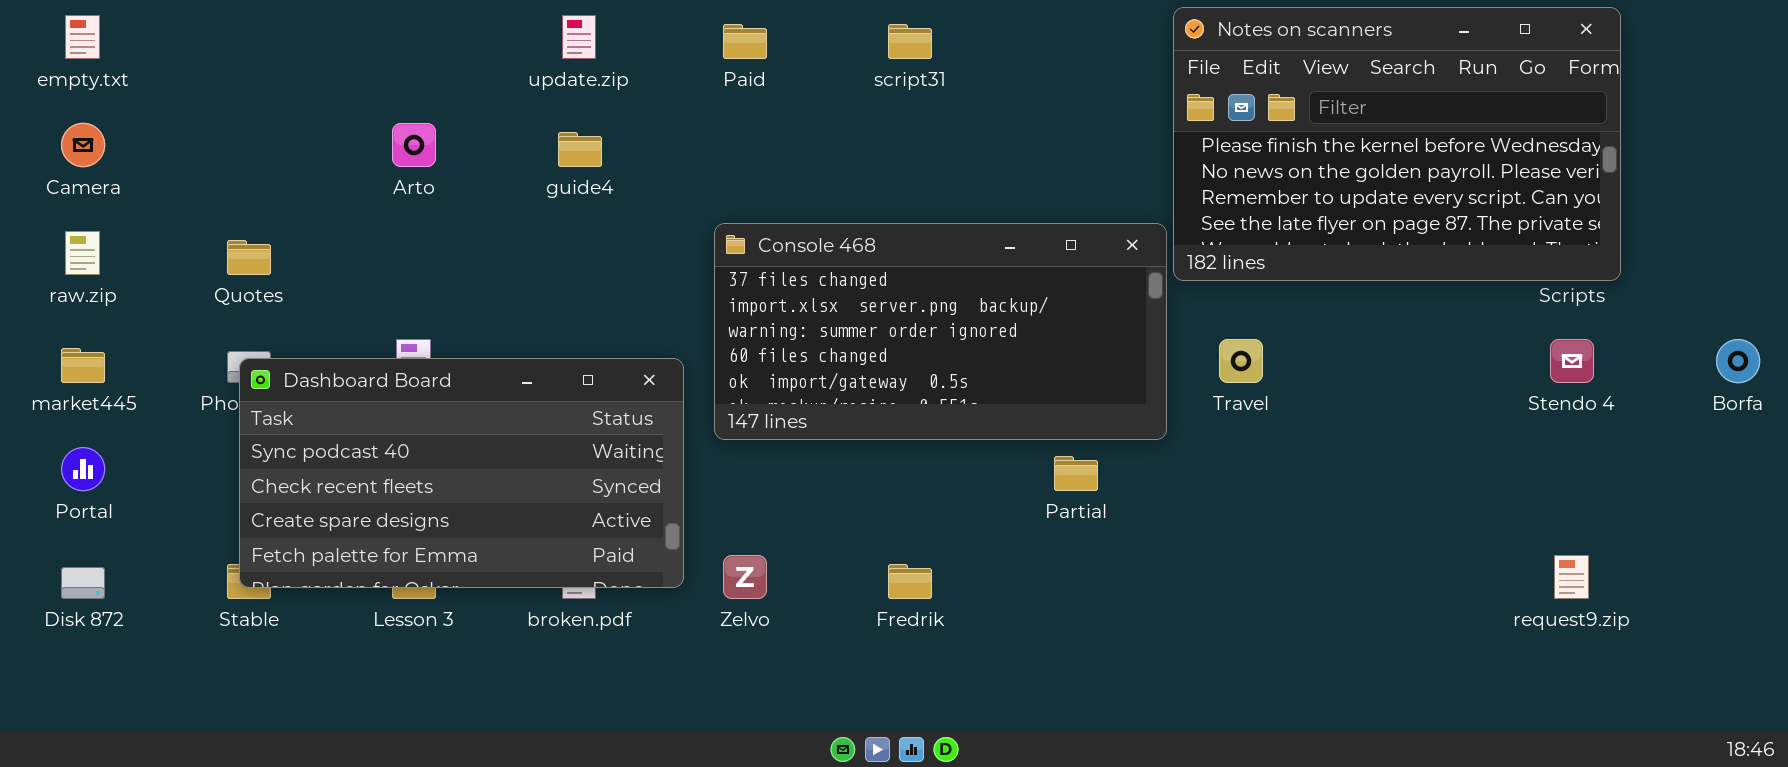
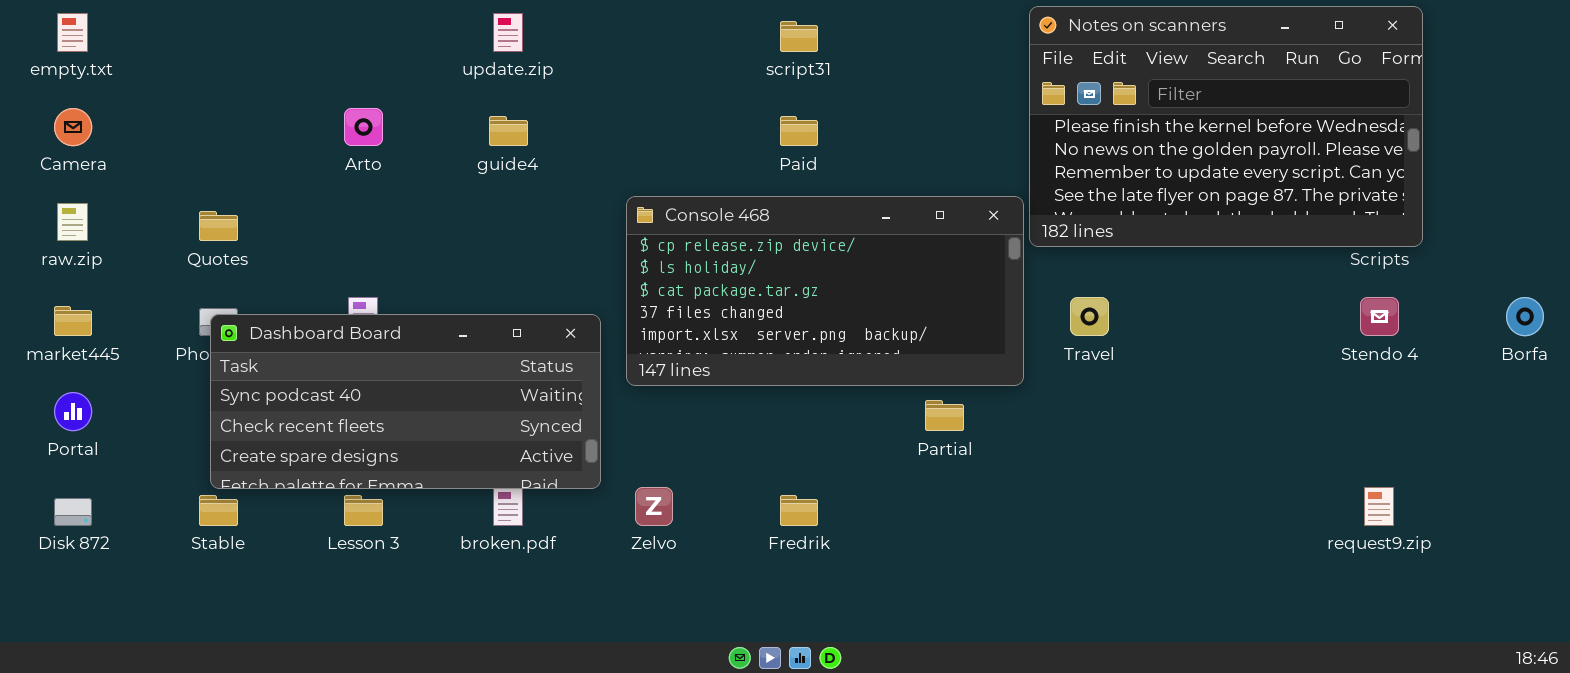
Paid: [723,24,767,59] -> [780,116,818,146], moved
Console 468: [714,223,1167,440] -> [626,196,1024,386], scrolled up 3 rows
Dashboard Board: [239,358,684,588] -> [210,314,601,489], resized

